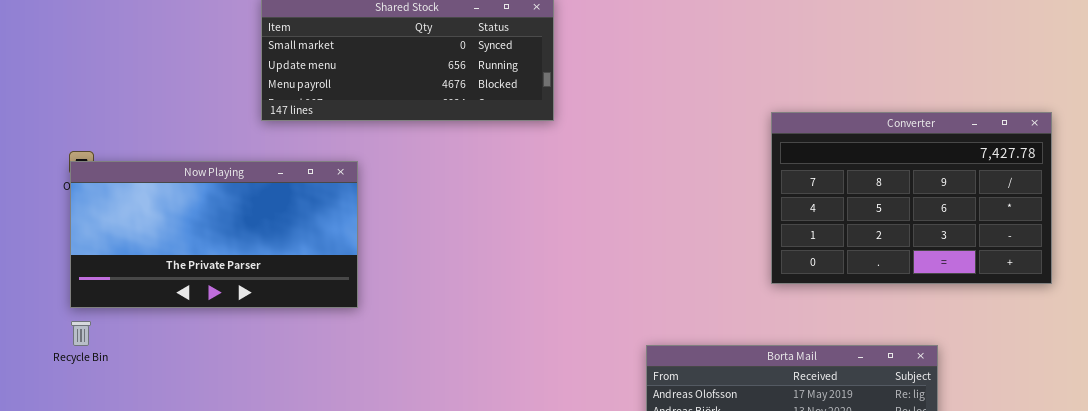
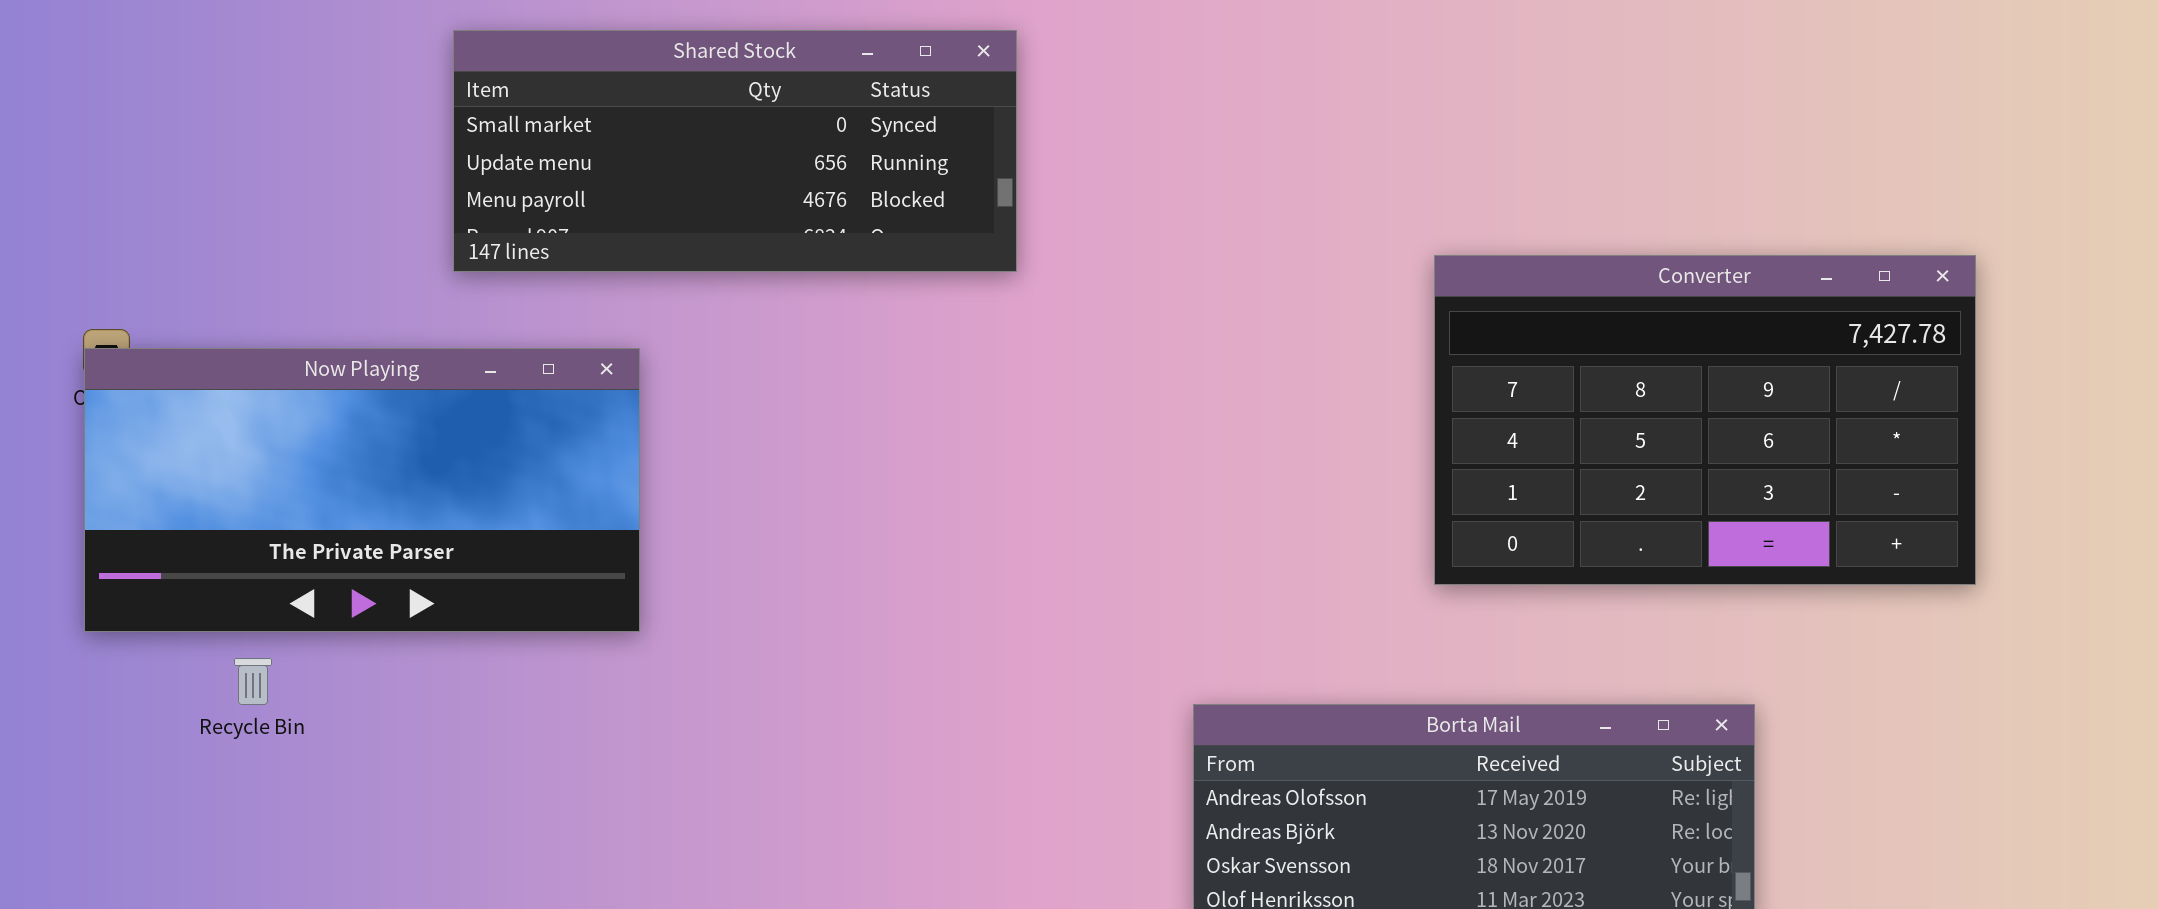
Recycle Bin: [71,321,91,346] -> [234,658,272,705], moved

